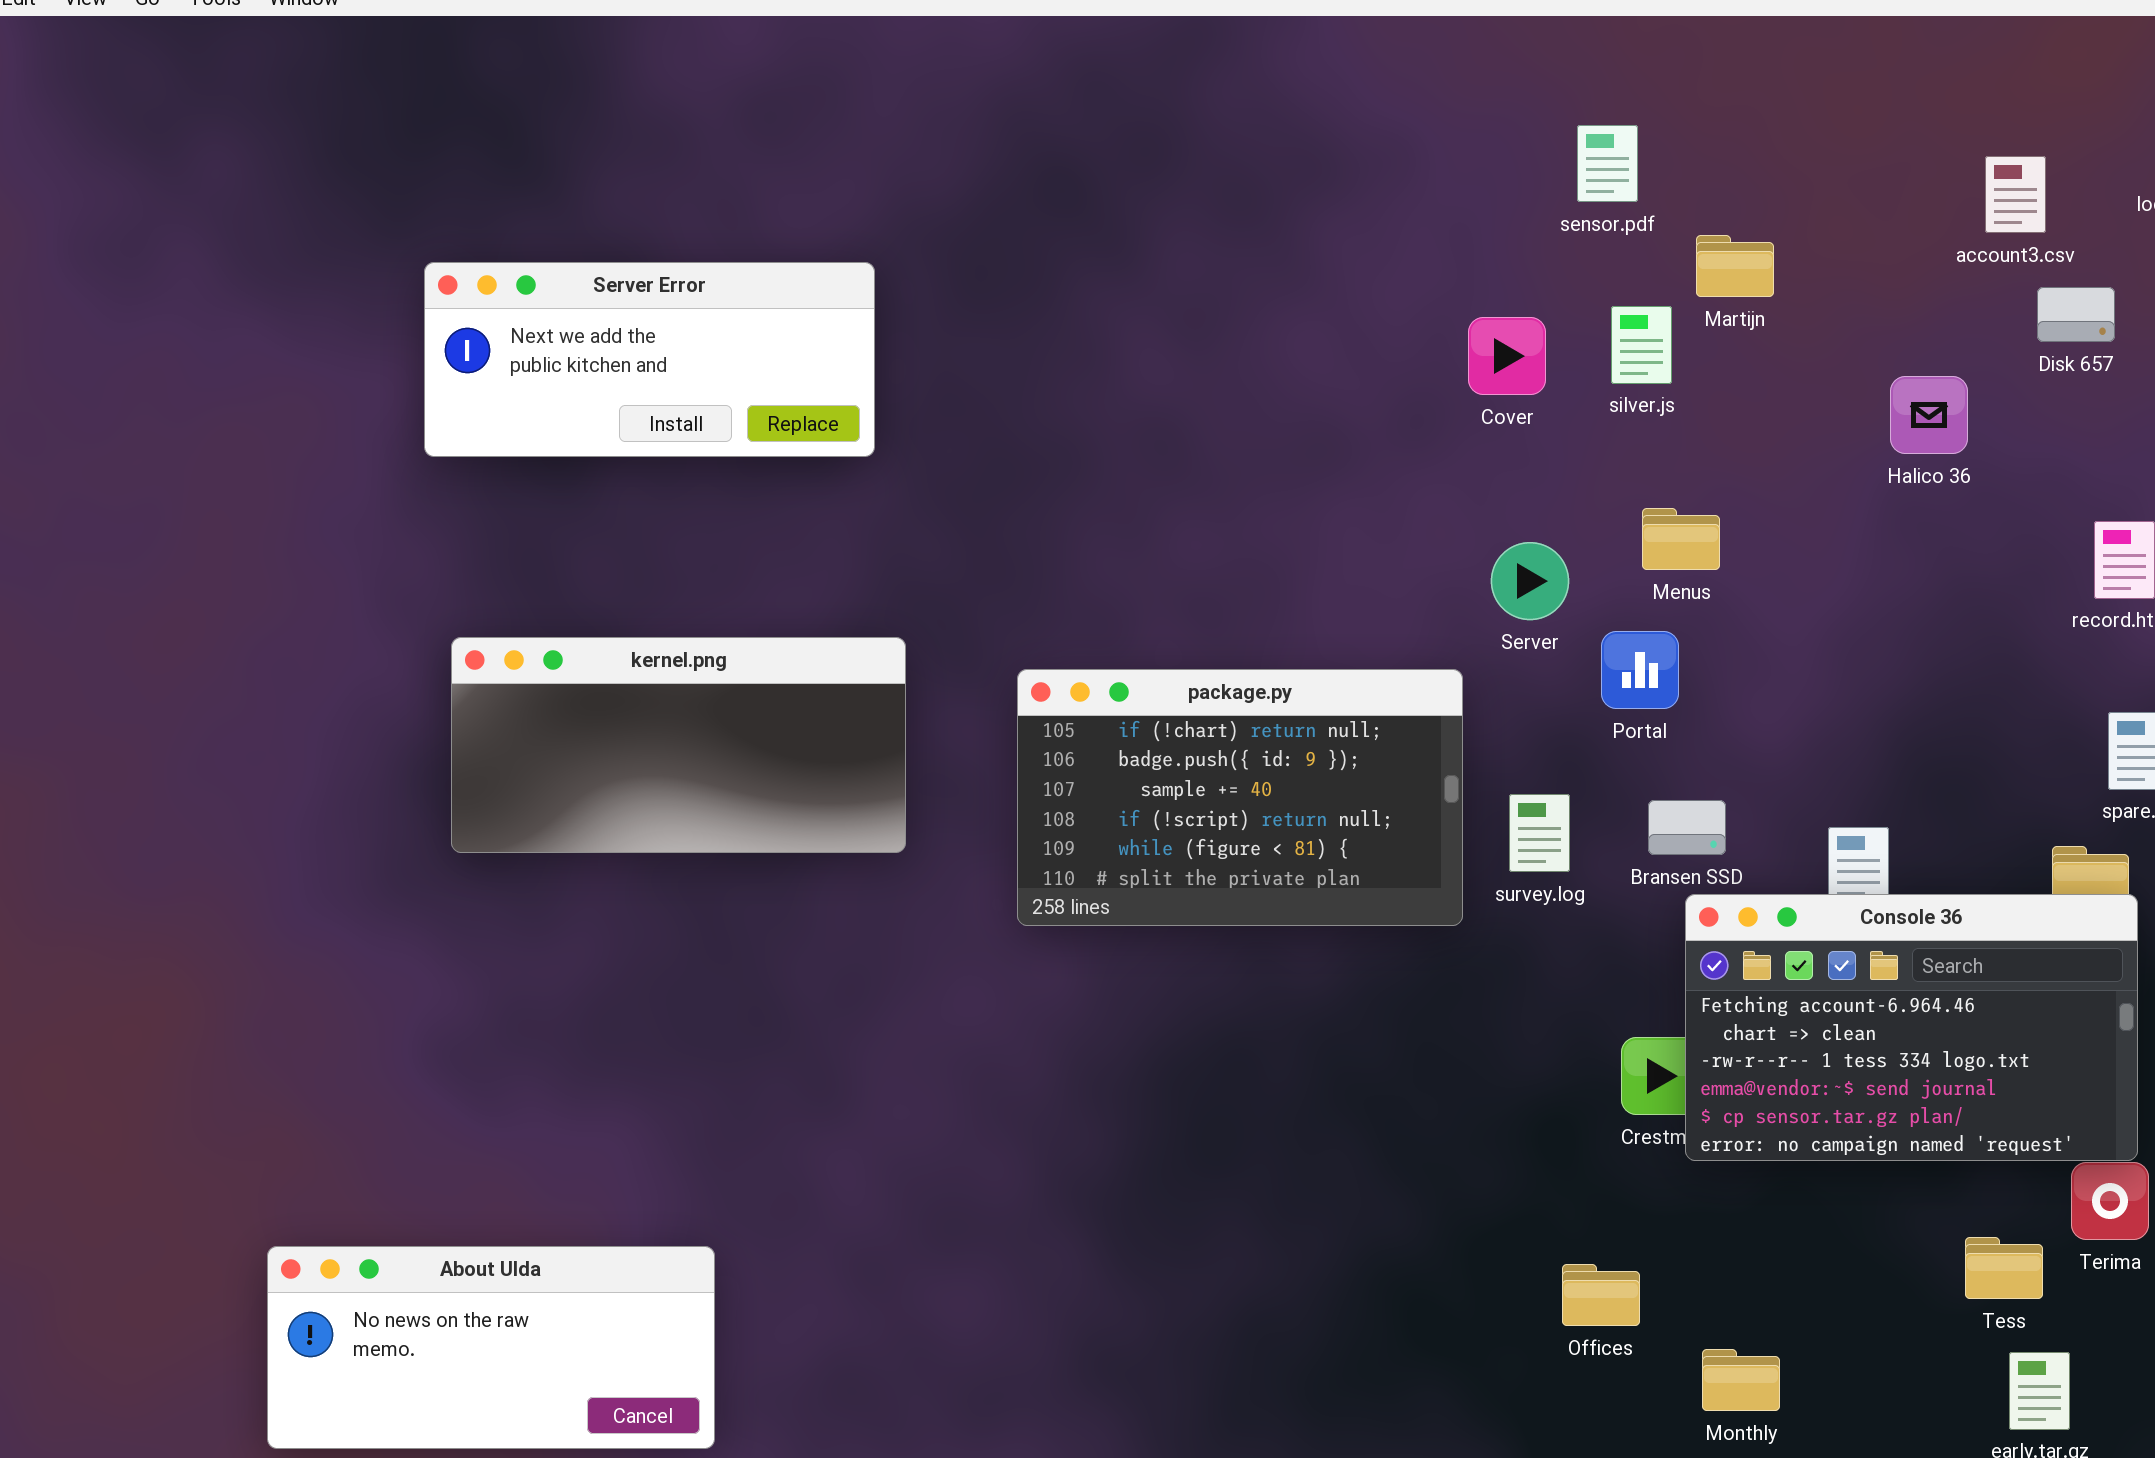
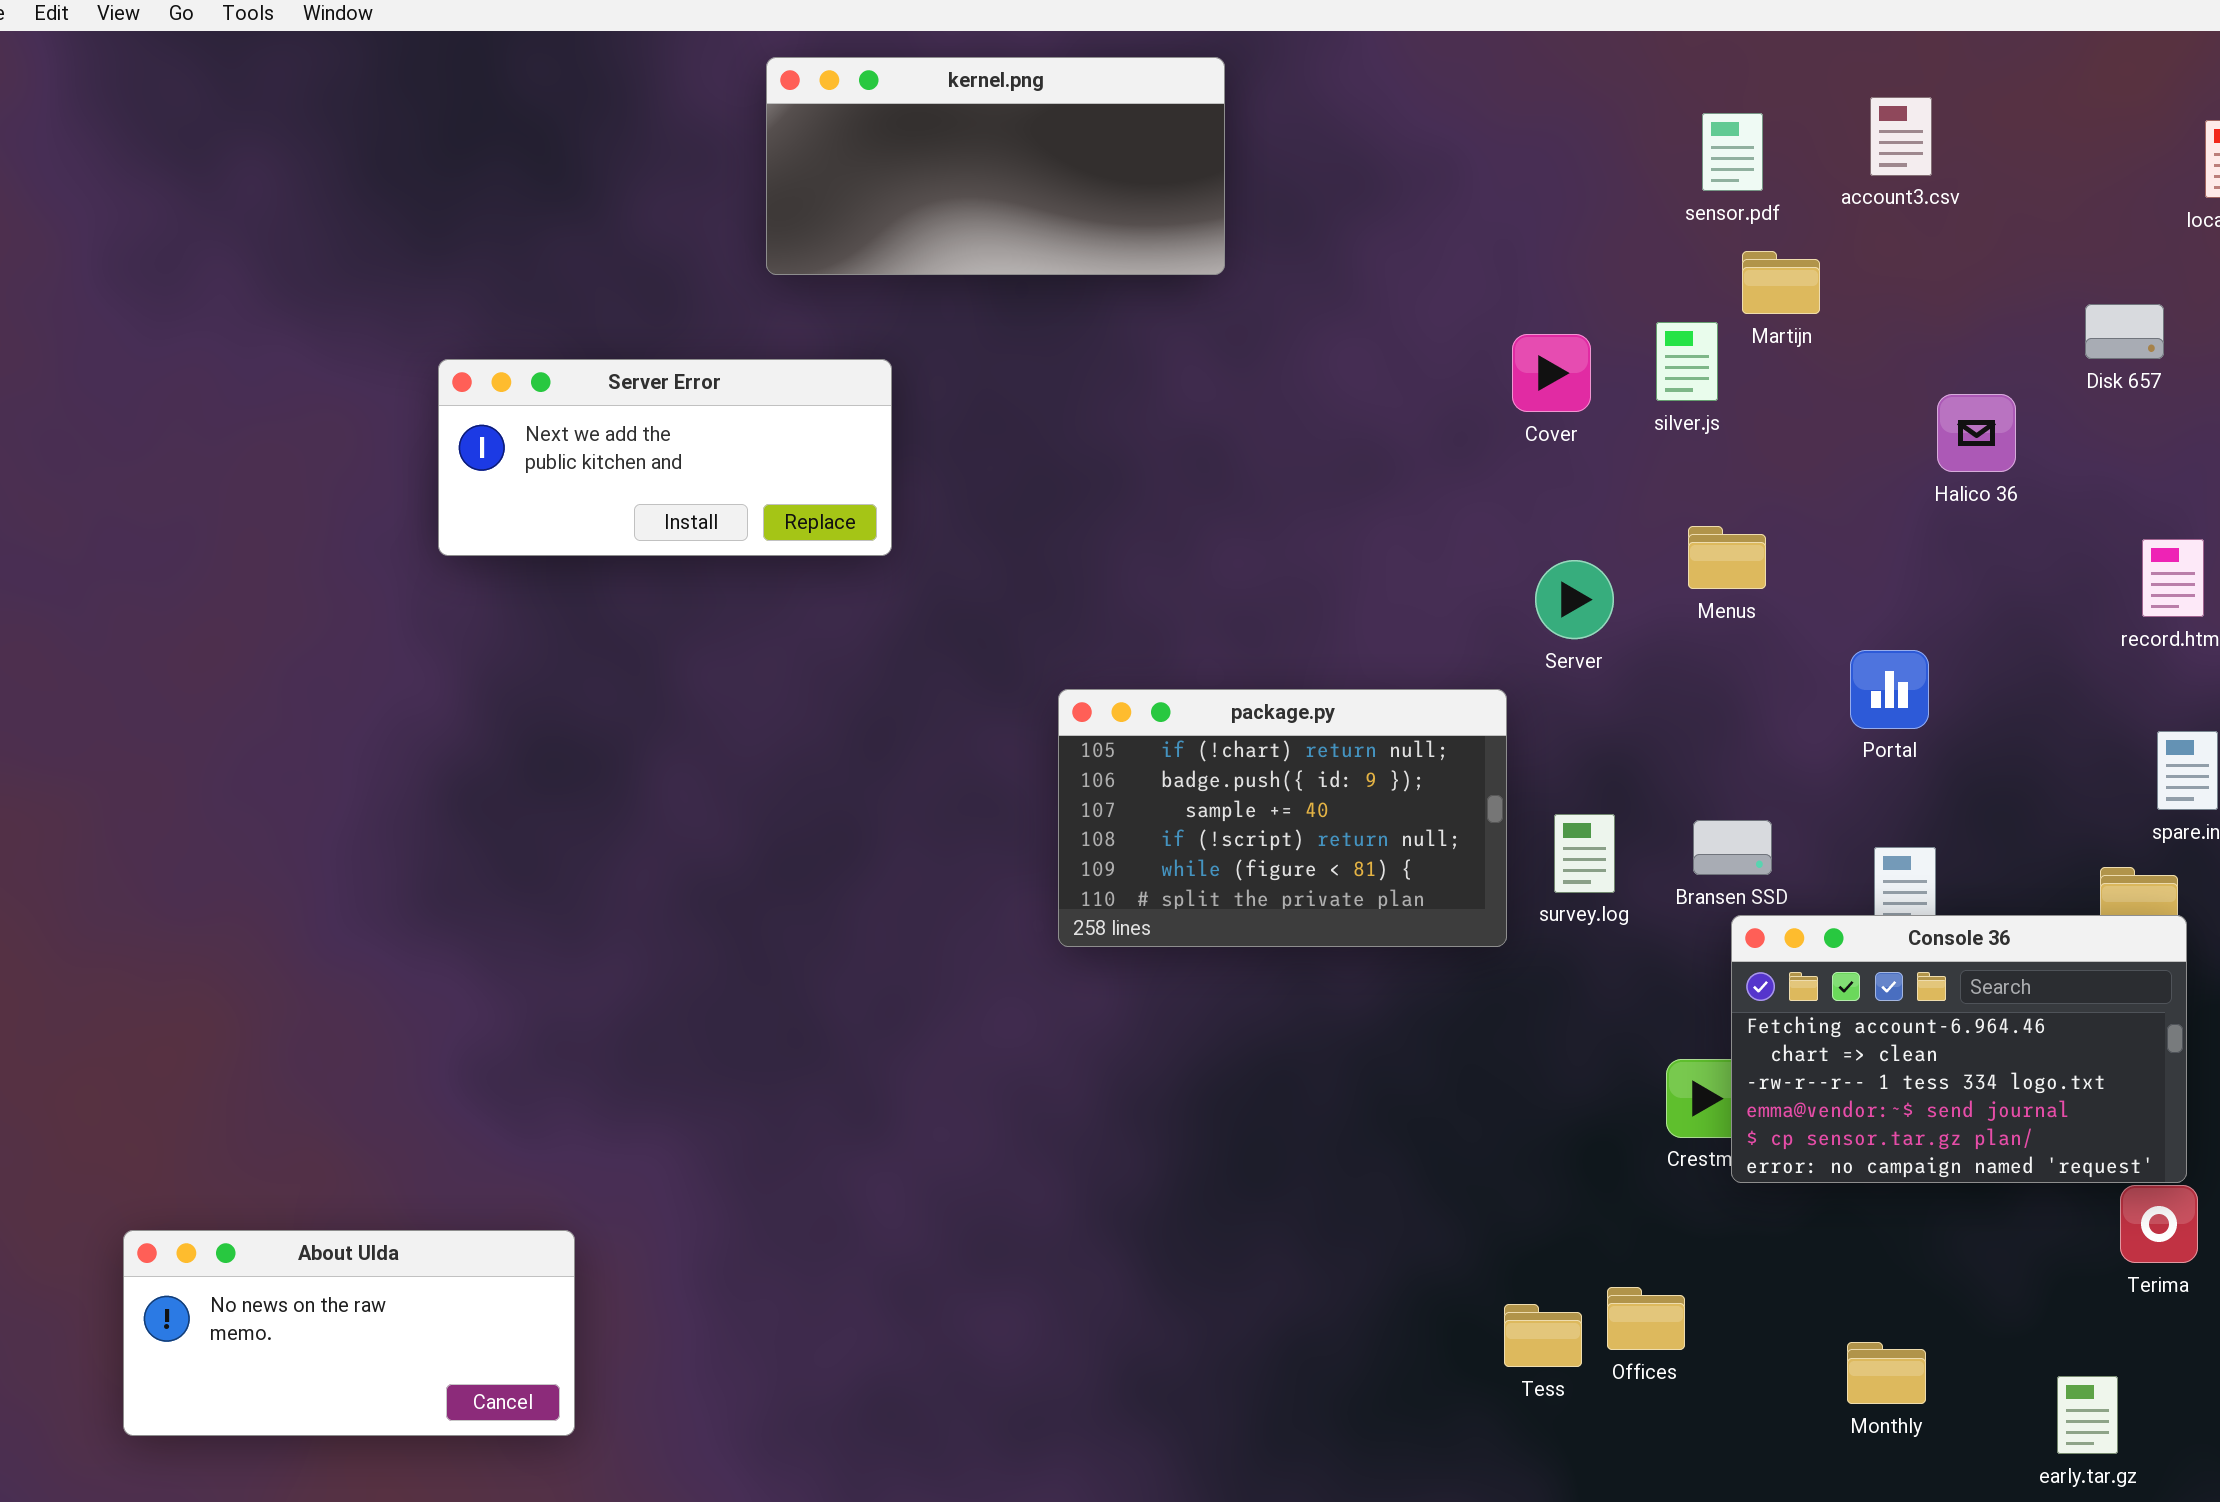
sensor.pdf: [1577,125,1638,202] -> [1702,113,1763,191], moved
account3.csv: [1985,156,2046,233] -> [1870,97,1932,176], moved
Server Error: [424,262,875,457] -> [438,359,892,556], moved
Portal: [1601,631,1679,709] -> [1850,650,1929,729], moved
kernel.png: [451,637,906,853] -> [766,57,1225,275], moved
Tess: [1965,1237,2043,1299] -> [1504,1304,1582,1367], moved
About Ulda: [267,1246,715,1449] -> [123,1230,575,1436], moved
Monthly: [1702,1349,1780,1411] -> [1847,1342,1926,1404], moved

